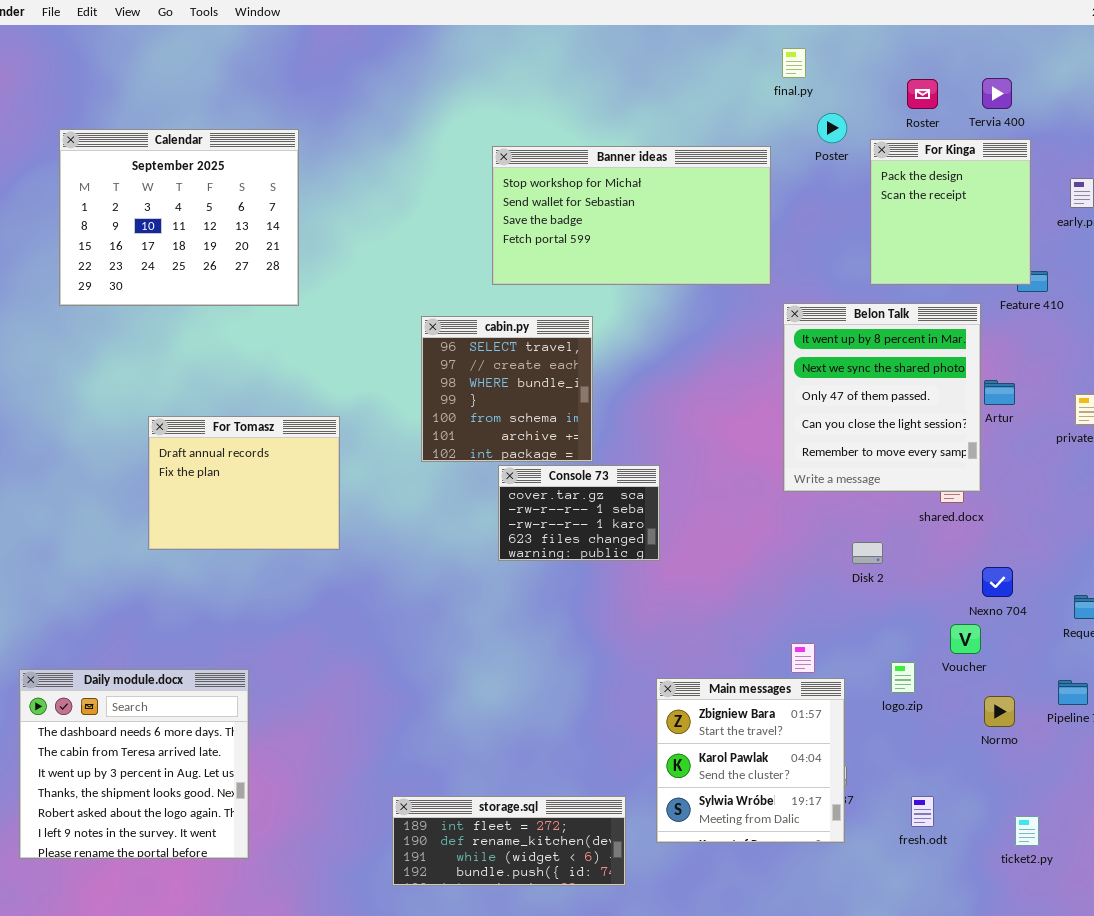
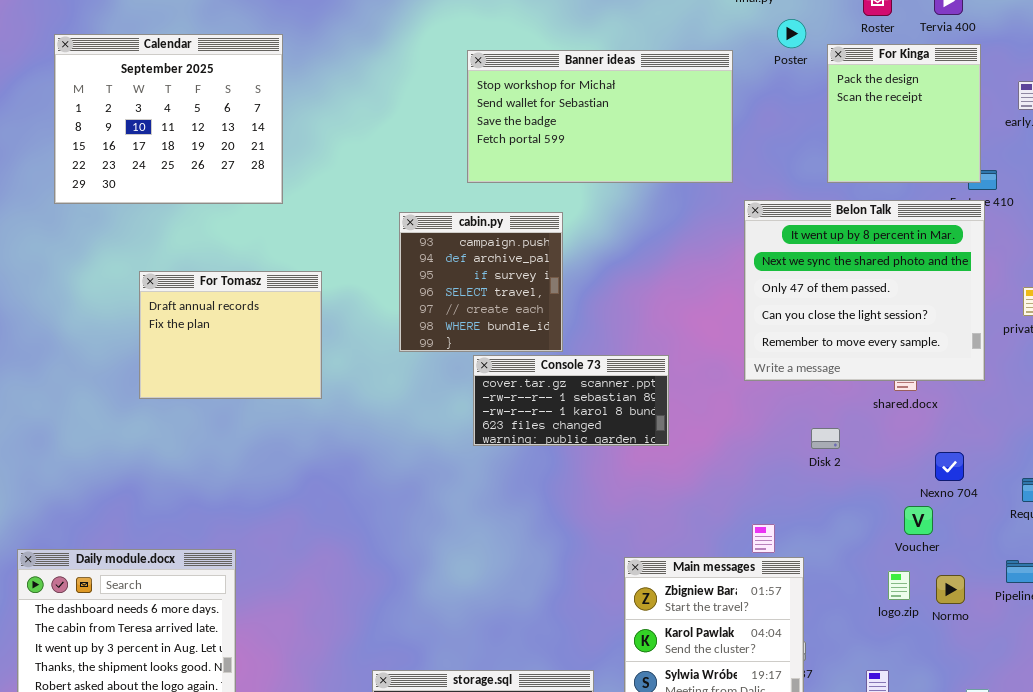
Belon Talk: [783,303,981,492] -> [744,200,985,381], resized
cabin.py: [421,316,593,462] -> [399,212,563,352], scrolled up 3 rows
For Tomasz: [148,416,340,550] -> [139,271,322,399], moved
Console 73: [498,465,660,561] -> [473,355,669,446], resized
logo.zip: [891,662,915,693] -> [888,571,910,600], moved

